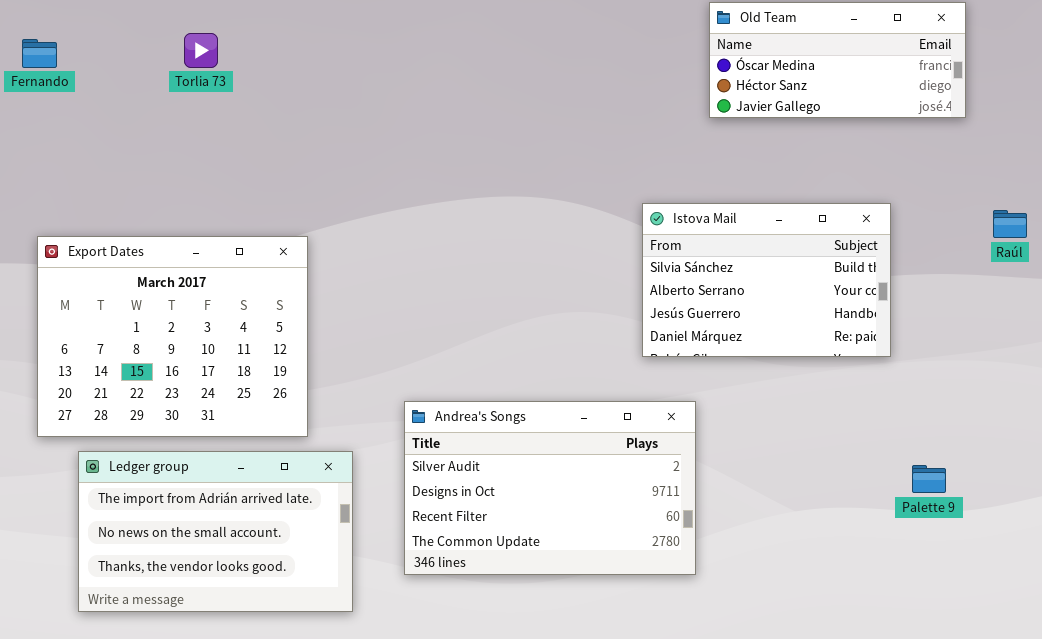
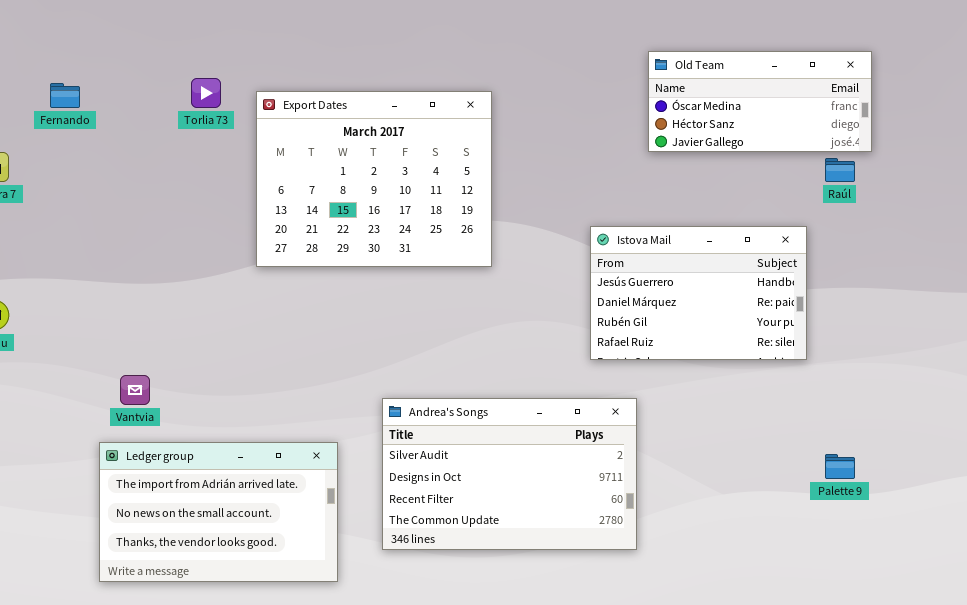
Istova Mail: [642,203,891,357] -> [590,226,807,360], scrolled down 2 rows
Raúl: [993,210,1027,238] -> [825,158,855,182], moved
Export Dates: [37,236,308,437] -> [256,91,492,267], moved

